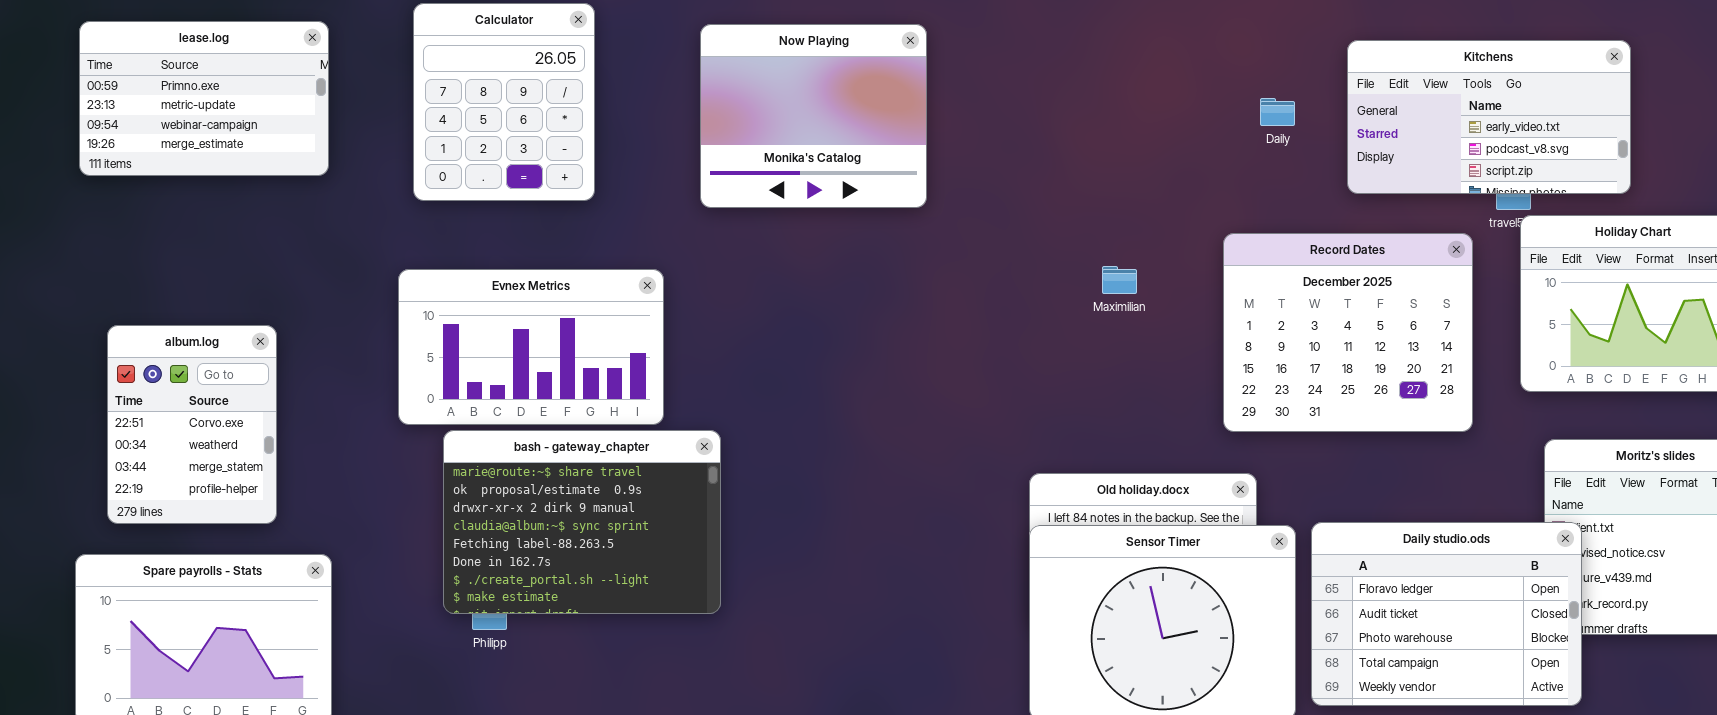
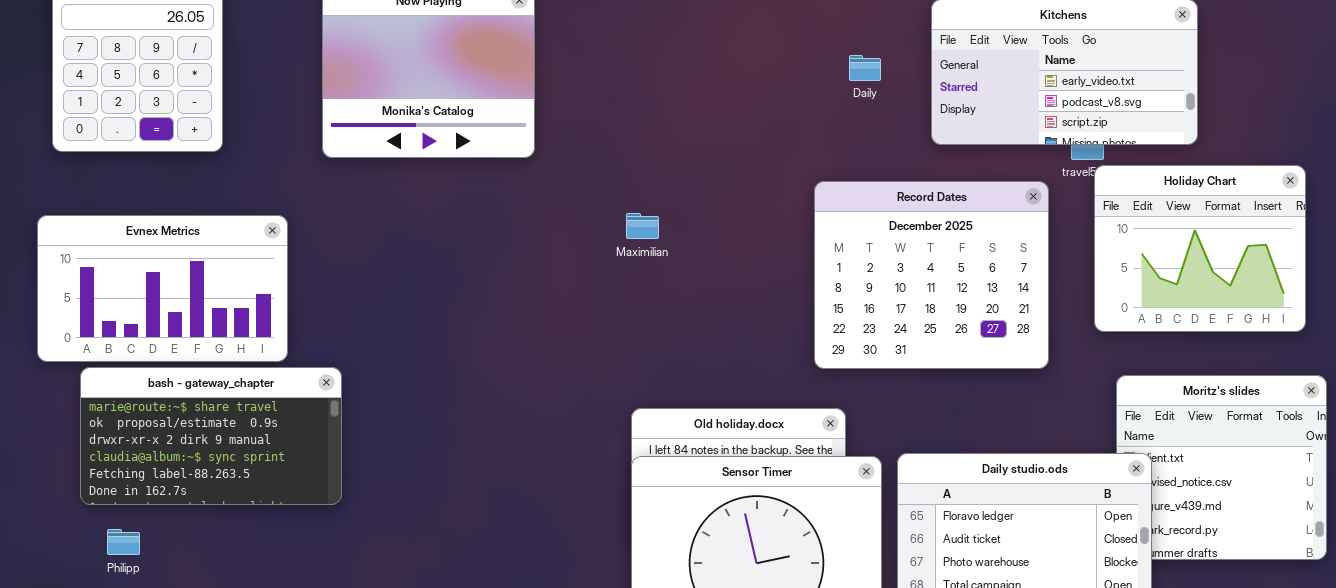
Maximilian: [1102,266,1137,294] -> [626,213,659,239], moved
bash - gateway_chapter: [443,430,721,614] -> [80,367,342,505], resized

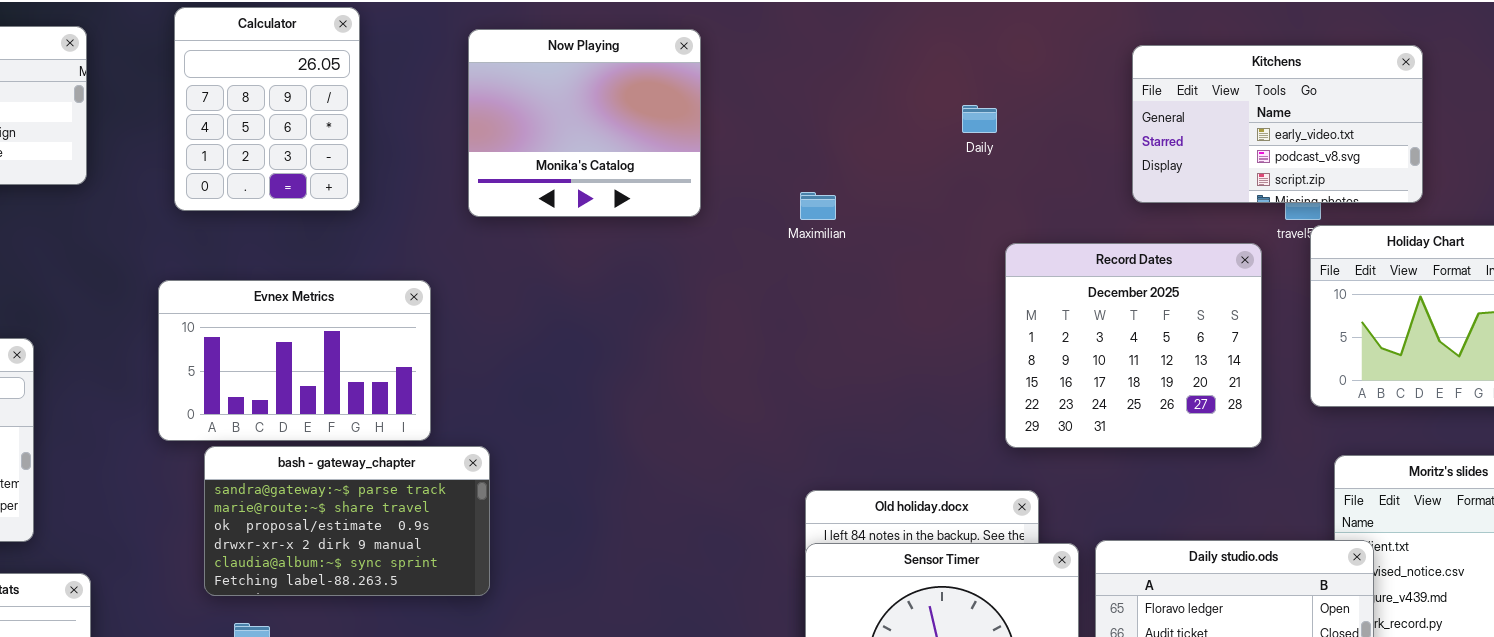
Daily: [849,55,881,81] -> [962,105,997,133], moved
Maximilian: [626,213,659,239] -> [800,192,836,220], moved
bash - gateway_chapter: [80,367,342,505] -> [204,446,490,596], scrolled up 1 row

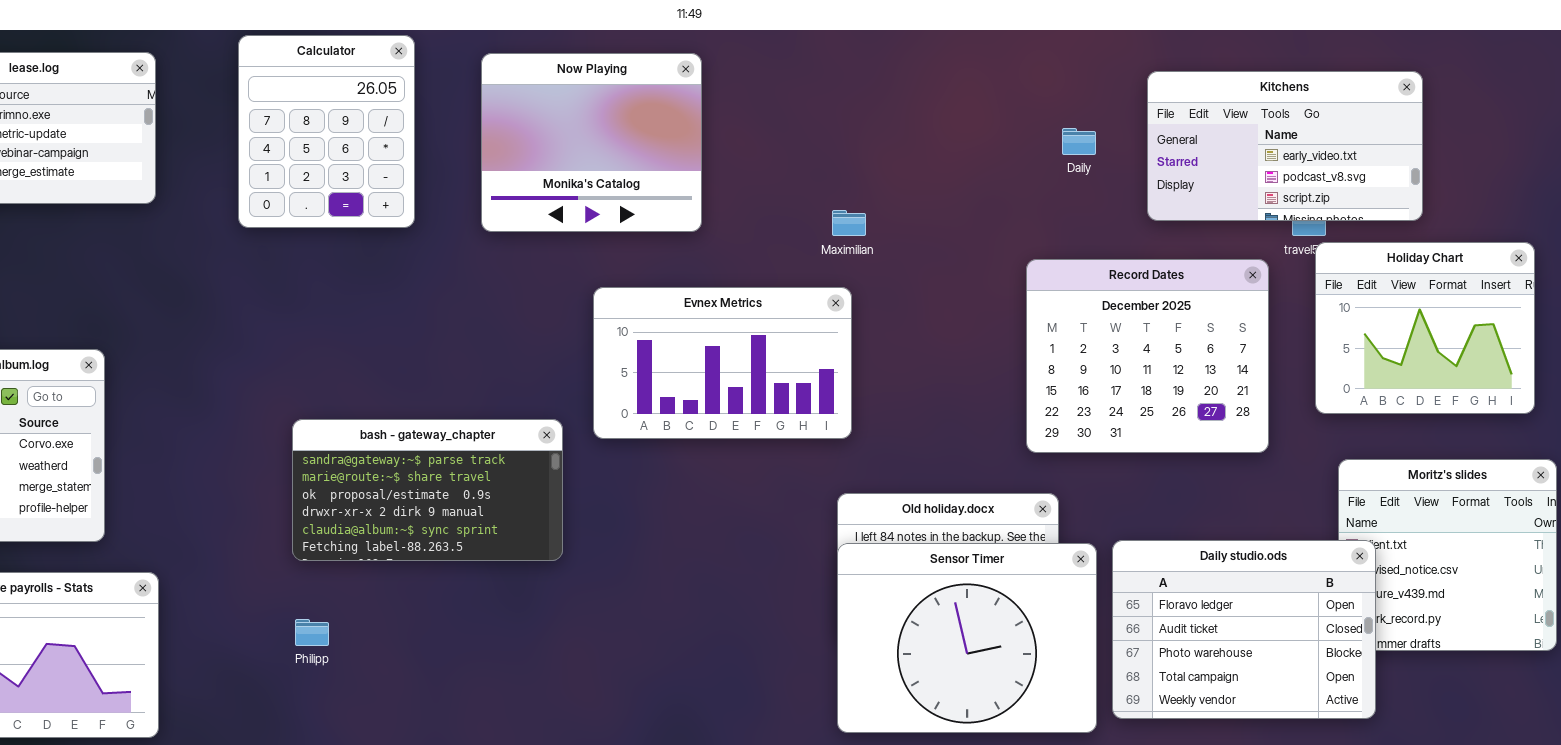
Now Playing: [468,29,701,217] -> [481,53,702,232], moved
Daily: [962,105,997,133] -> [1062,128,1096,155], moved
Evnex Metrics: [158,280,431,441] -> [593,287,852,439], moved
bash - gateway_chapter: [204,446,490,596] -> [292,419,563,561], moved

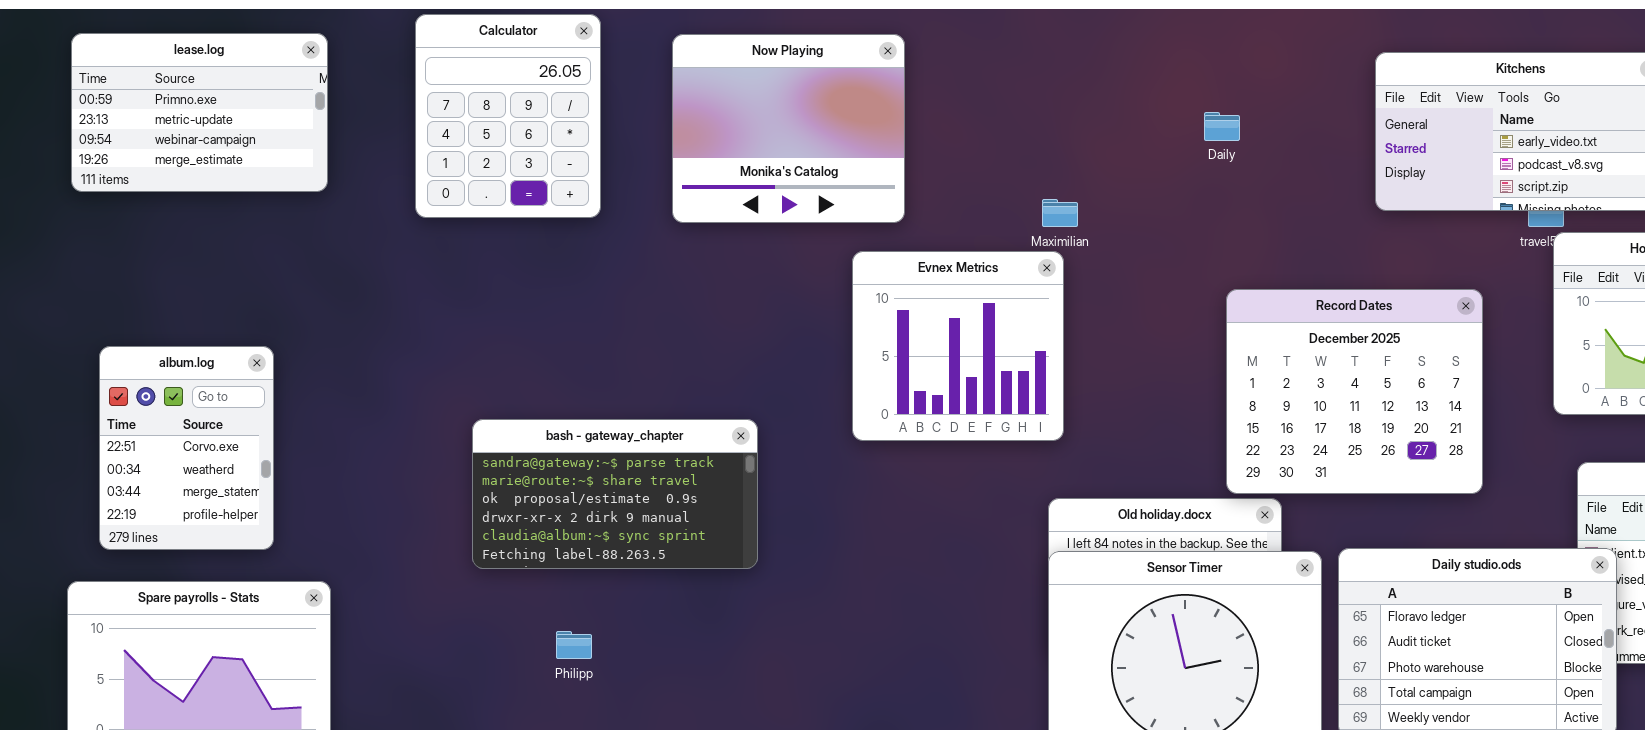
Daily: [1062,128,1096,155] -> [1204,112,1240,141], moved
Record Dates: [1026,259,1269,453] -> [1226,289,1483,494], moved
Evnex Metrics: [593,287,852,439] -> [852,251,1064,441], resized
Philipp: [295,619,329,646] -> [556,631,592,659], moved

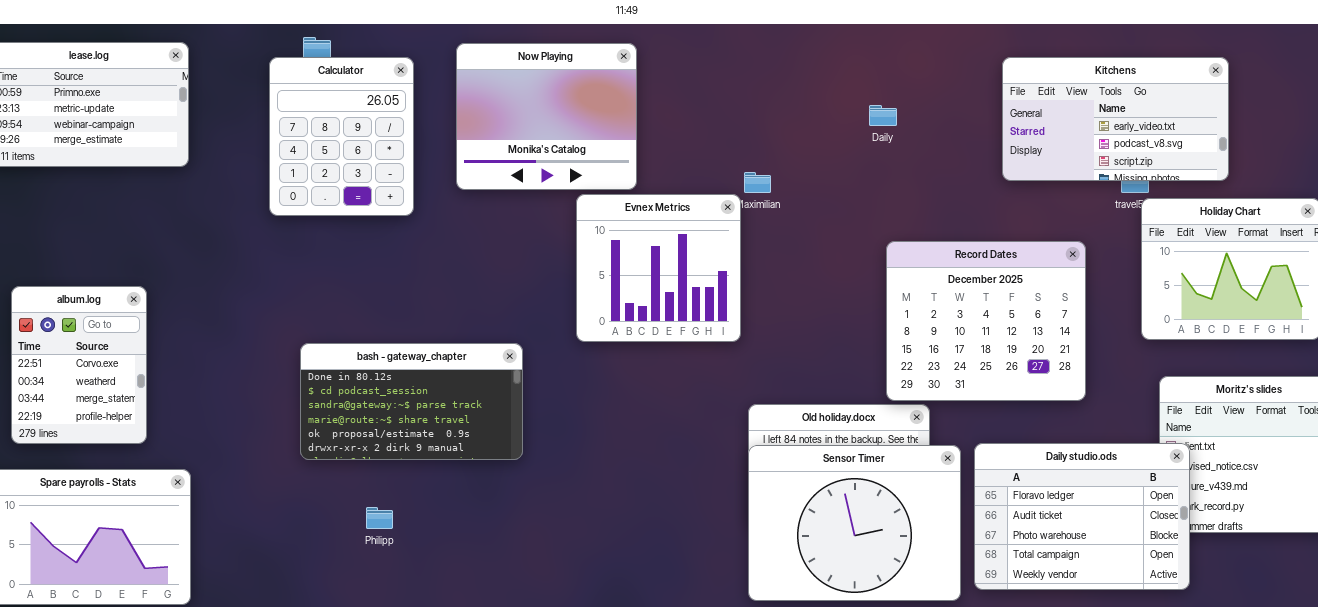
Calculator: [415,14,601,218] -> [269,57,414,216], moved
Evnex Metrics: [852,251,1064,441] -> [576,194,741,342], moved
bash - gateway_chapter: [472,419,758,569] -> [300,343,523,460], scrolled up 2 rows

